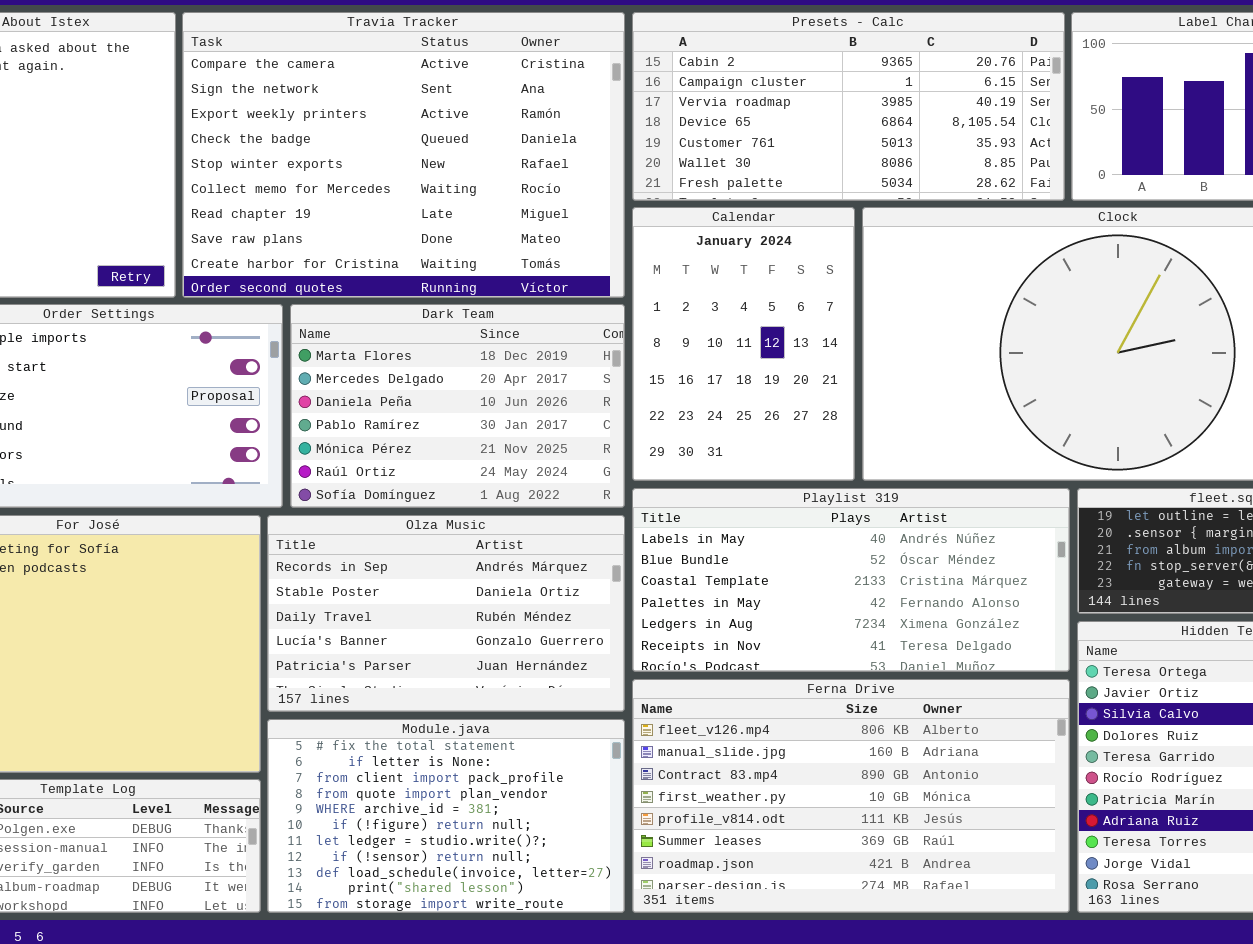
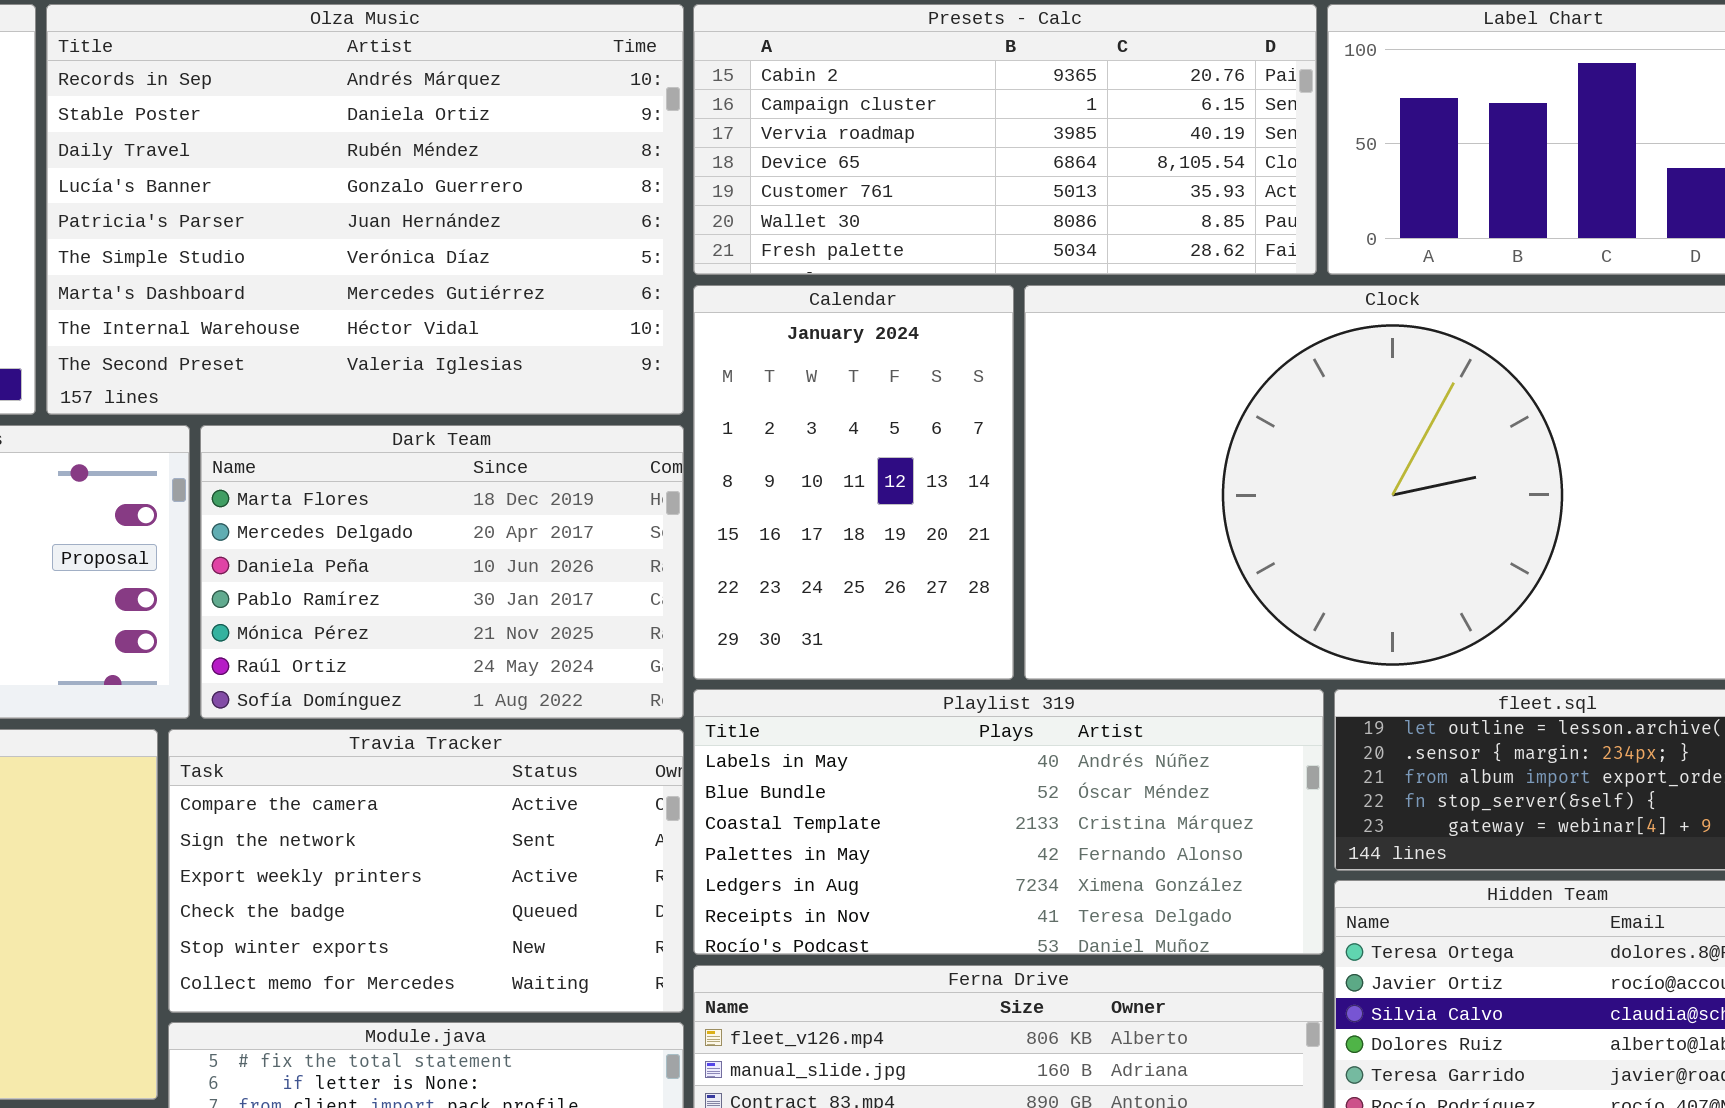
Travia Tracker: [182,12,625,298] -> [168,729,684,1013], moved, resized
Olza Music: [267,515,625,712] -> [46,4,684,415], moved, resized

